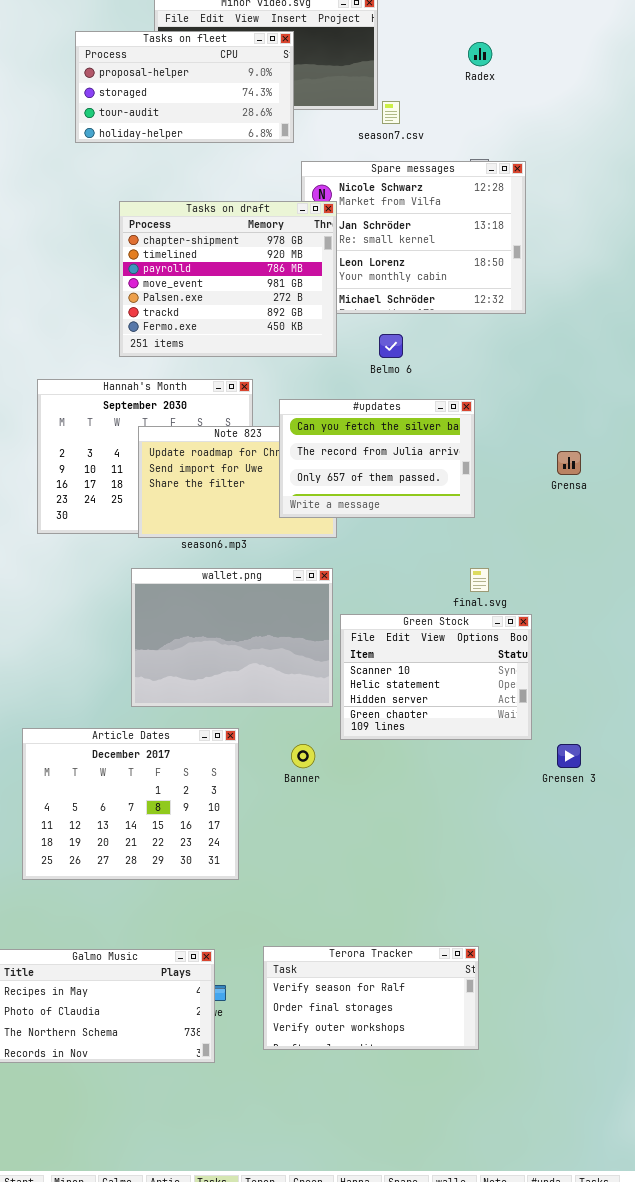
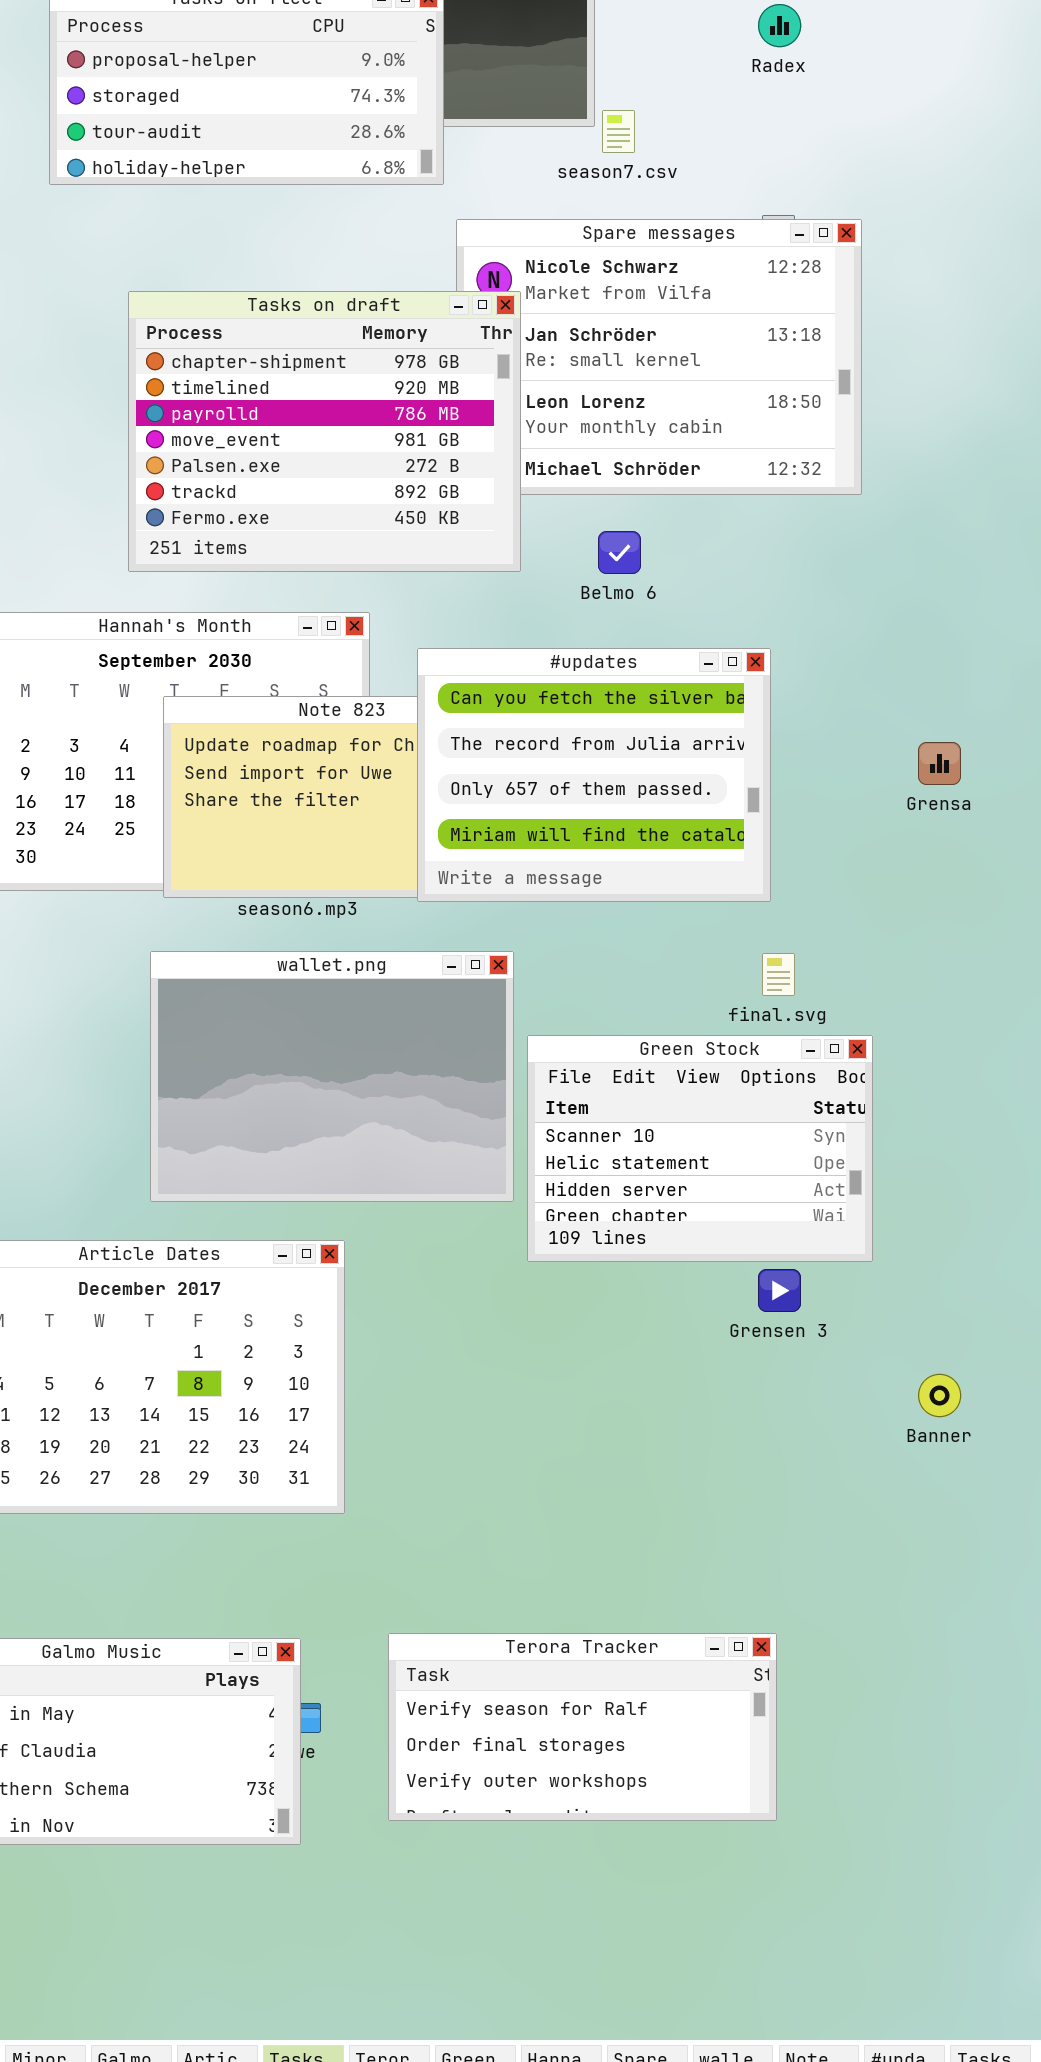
#updates: [279,399,475,518] -> [417,648,771,902], resized
Banner: [291,744,315,768] -> [918,1374,961,1417], moved
Grensen 3: [557,744,581,768] -> [758,1269,801,1312], moved

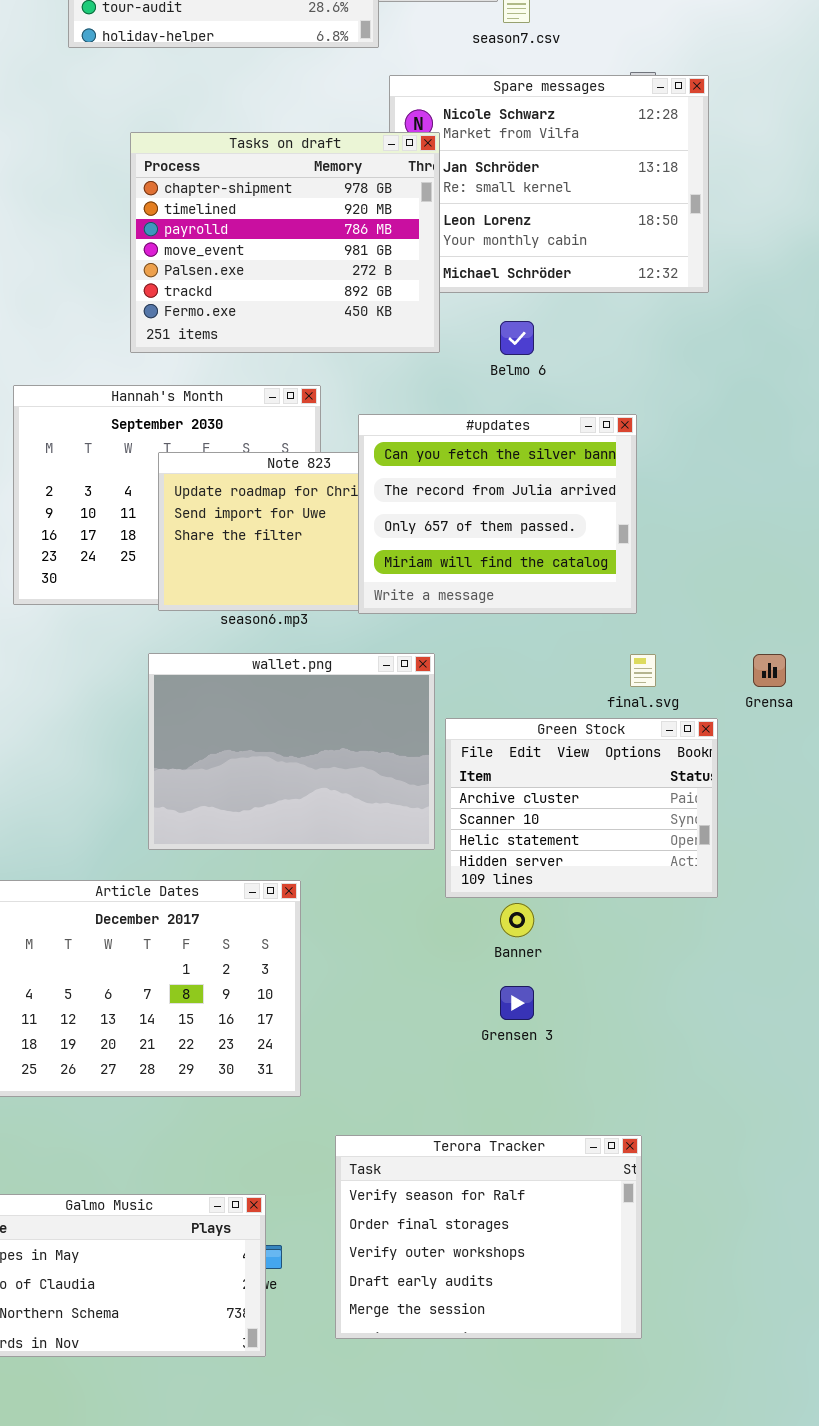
Grensa: [918,742,961,785] -> [753,654,786,687], moved
Green Stock: [527,1035,873,1262] -> [445,718,718,898], scrolled up 1 row
Grensen 3: [758,1269,801,1312] -> [500,986,534,1020], moved
Banner: [918,1374,961,1417] -> [500,903,534,937], moved
Terora Tracker: [388,1633,777,1821] -> [335,1135,642,1339], resized

